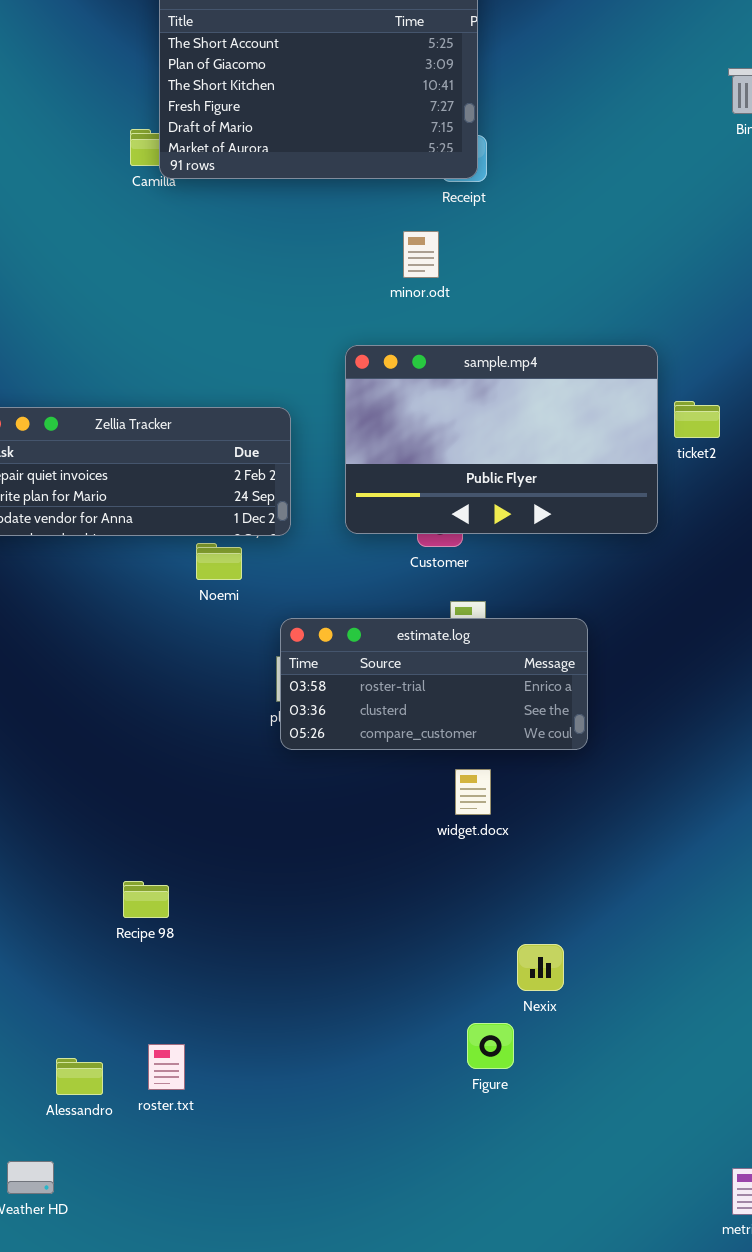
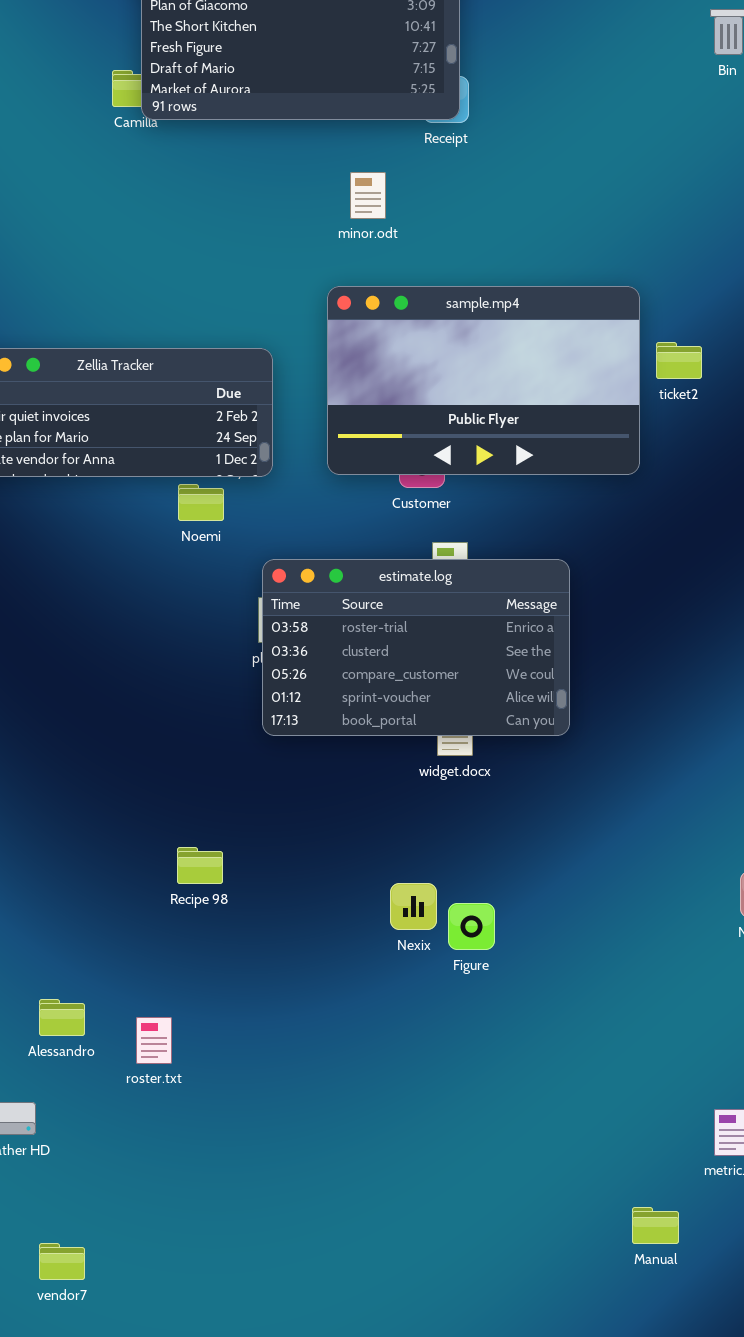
minor.odt: [403,231,439,278] -> [350,172,386,219], moved
estimate.log: [280,618,588,750] -> [262,559,570,736], resized
Recipe 98: [123,881,169,918] -> [177,847,223,884], moved
Nexix: [517,944,564,991] -> [390,883,437,930], moved
Figure: [467,1023,514,1069] -> [448,903,495,950], moved
roster.txt: [148,1044,185,1090] -> [136,1017,172,1064], moved

